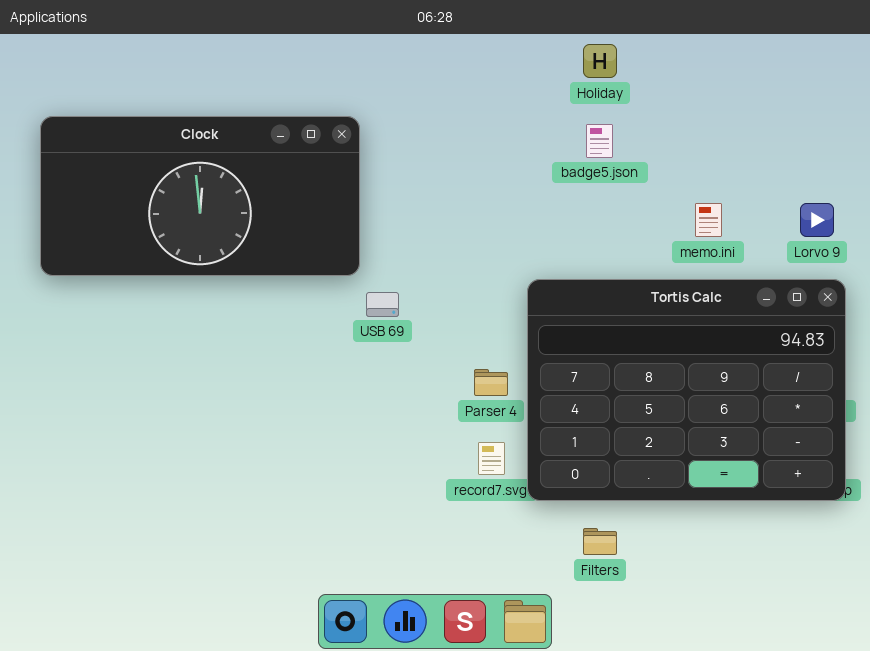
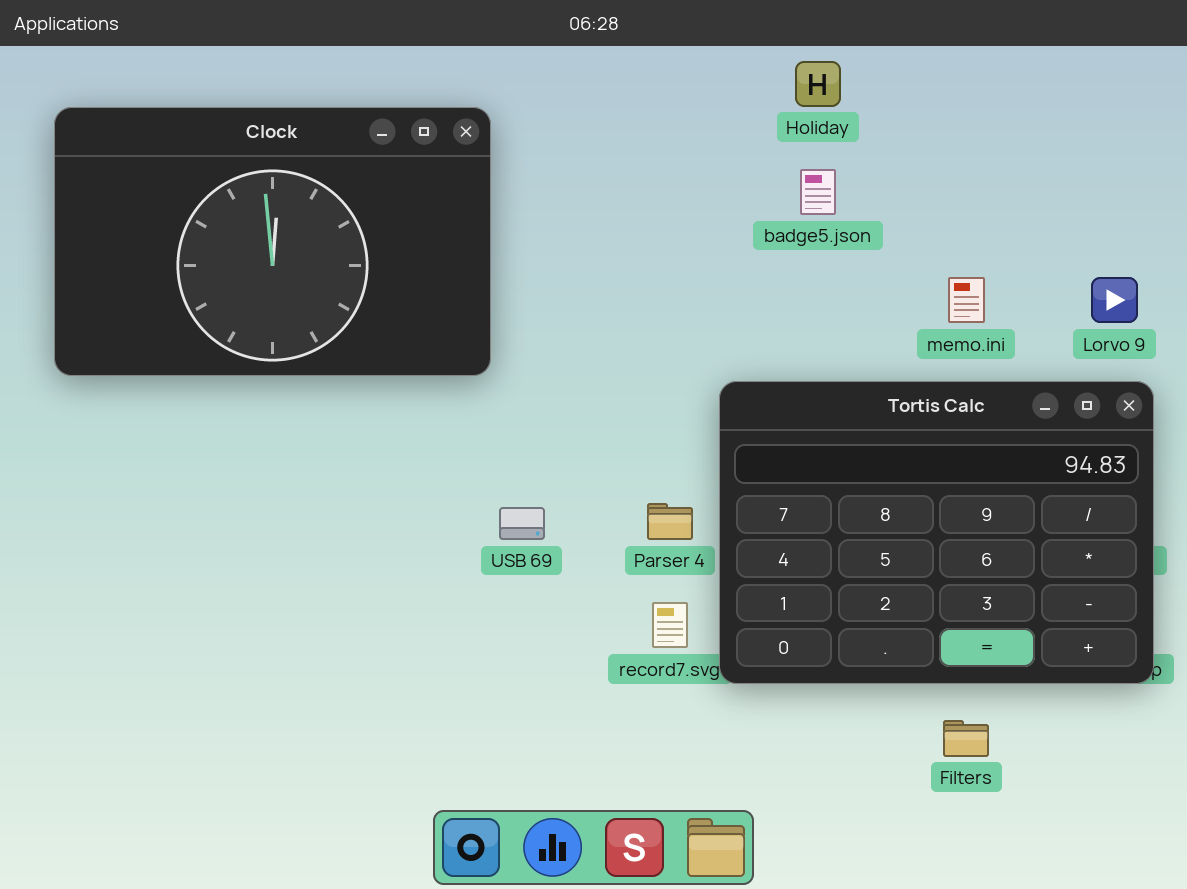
Clock: [40,116,360,276] -> [54,107,491,376], resized
USB 69: [366,292,399,317] -> [499,507,545,540], moved
Filters: [583,528,617,555] -> [943,720,989,757], moved

